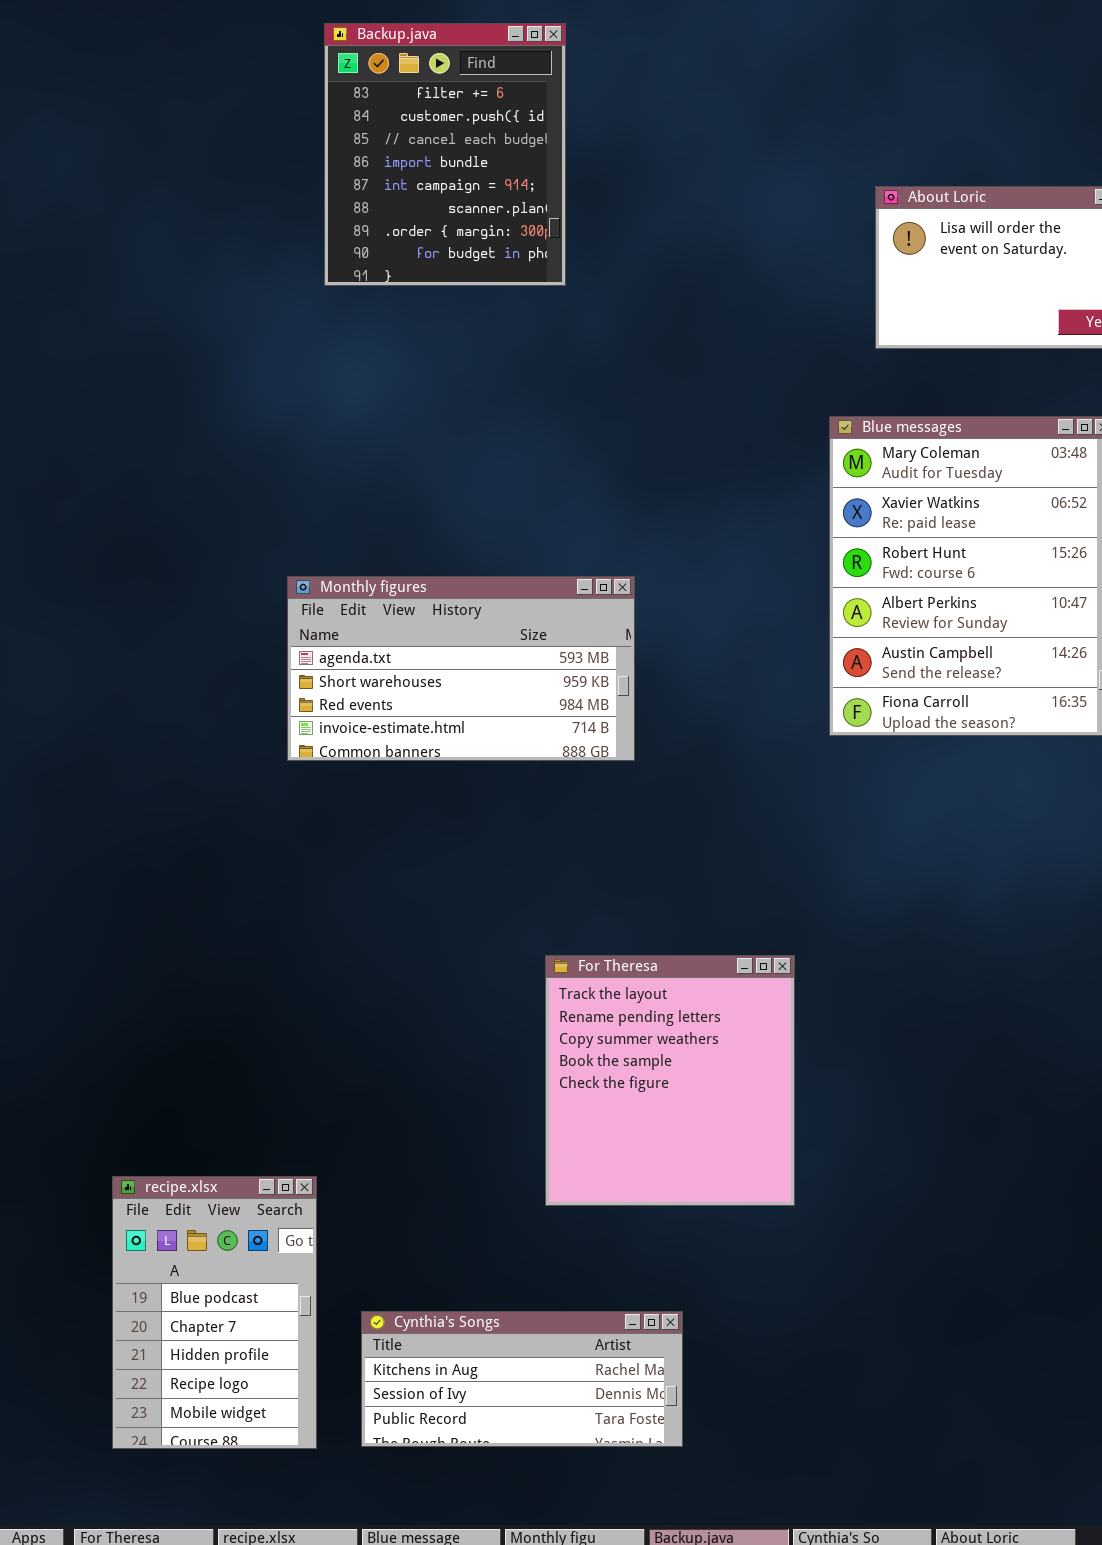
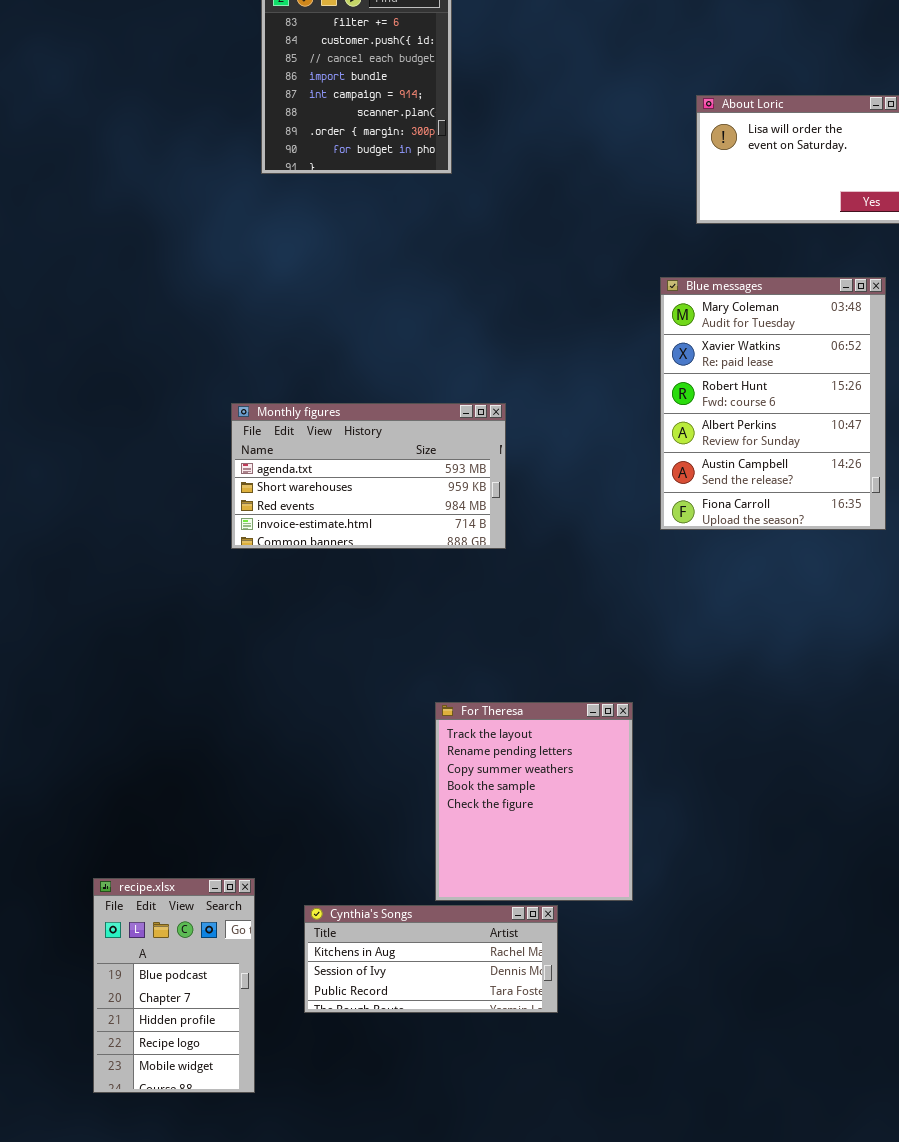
Cynthia's Songs: [361,1311,683,1447] -> [304,905,558,1013], moved

